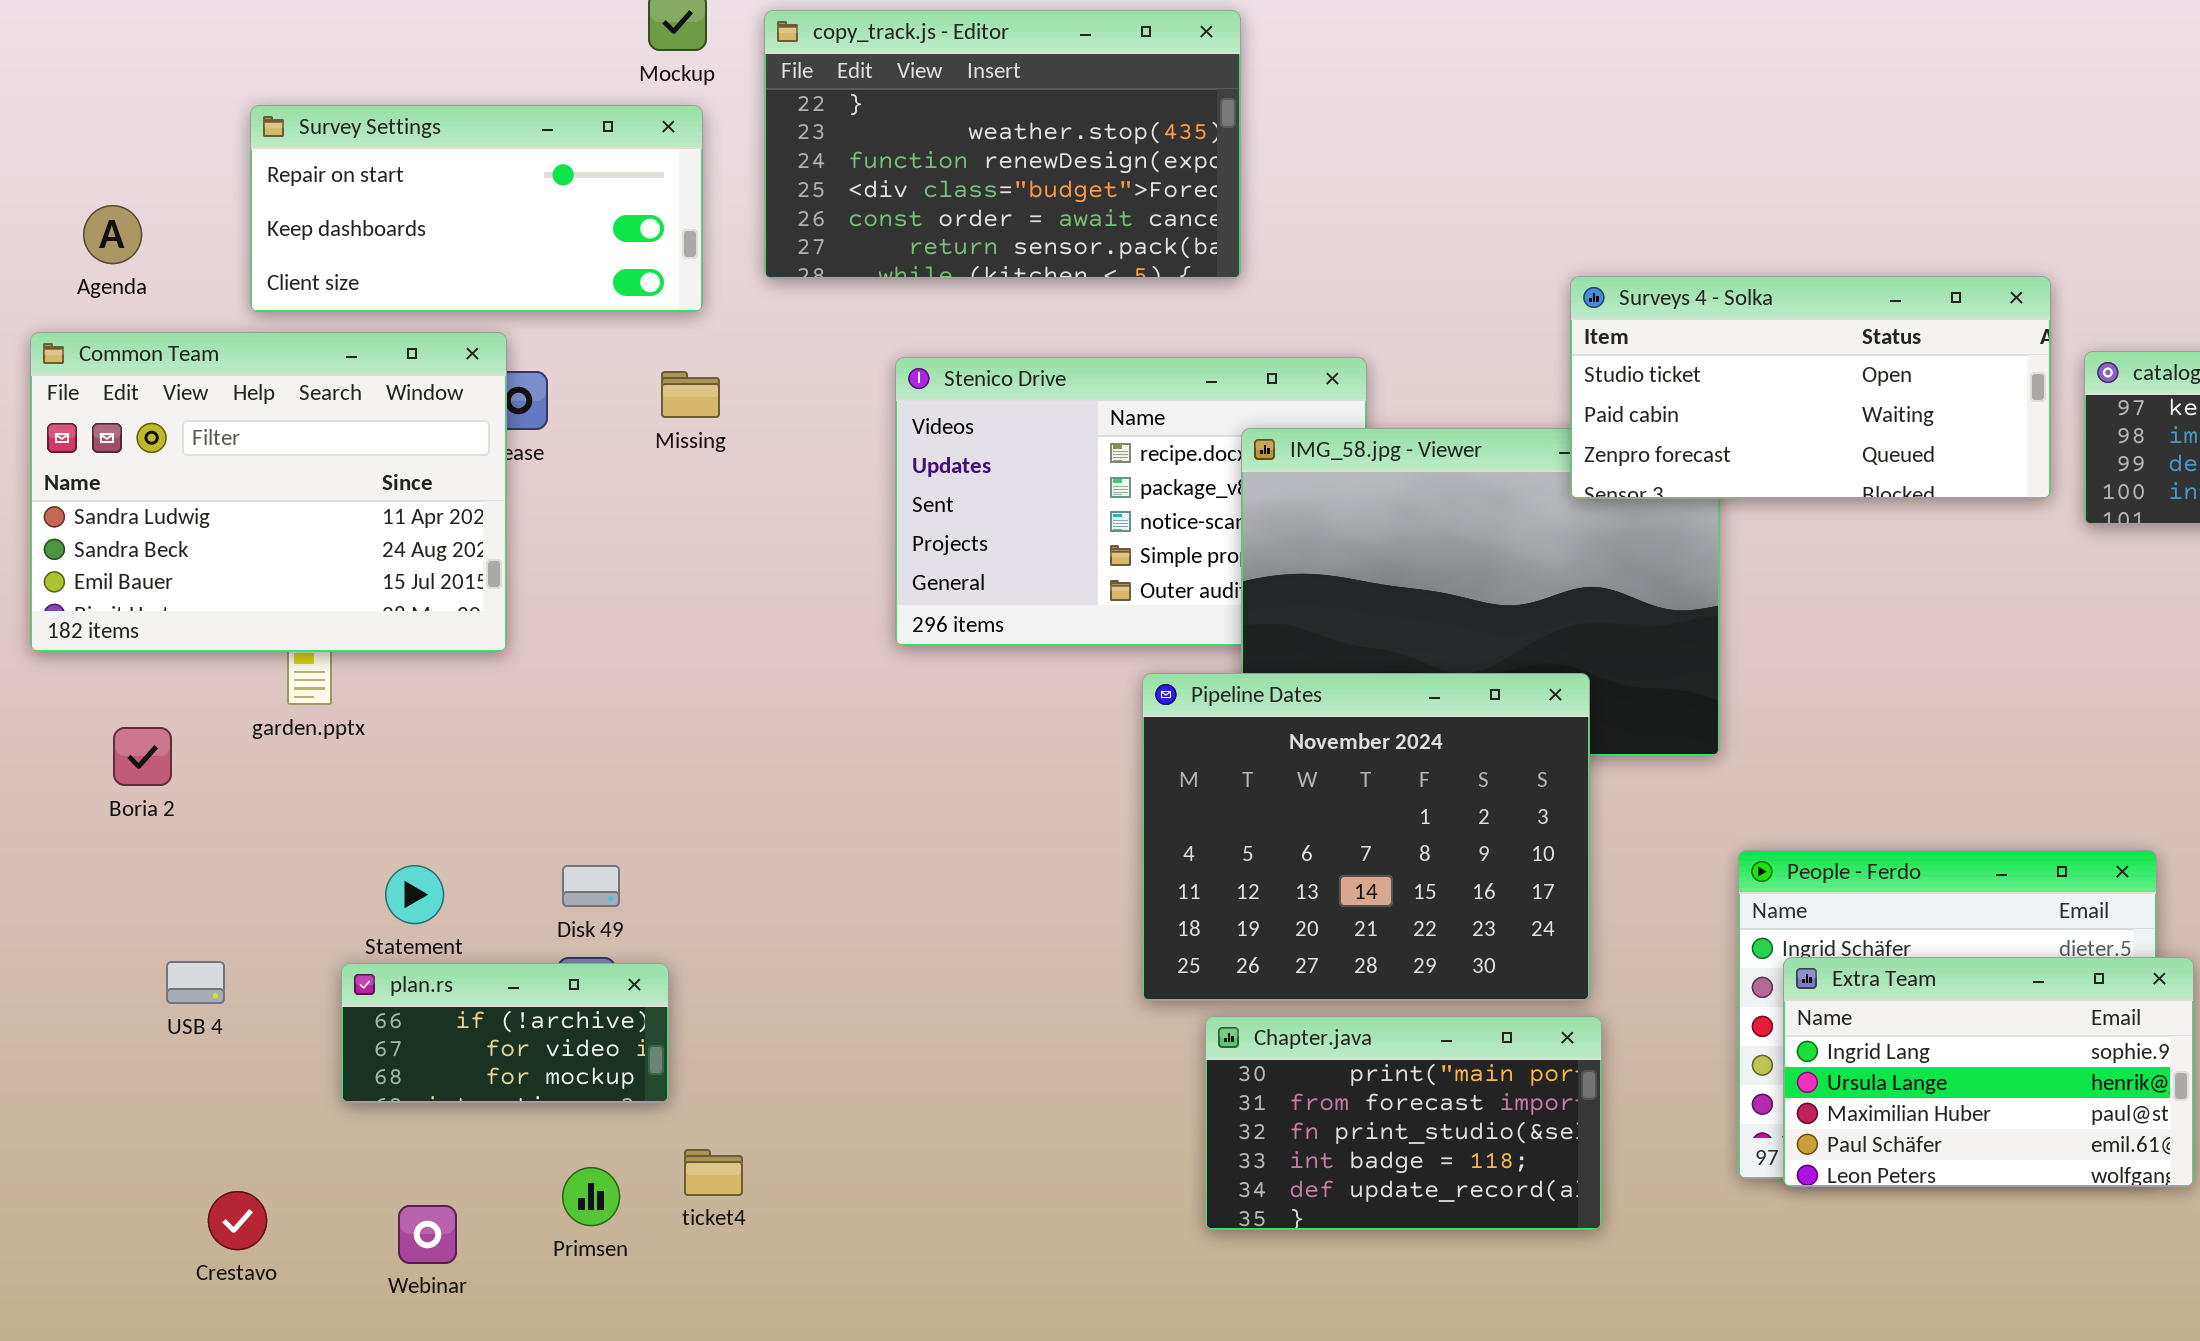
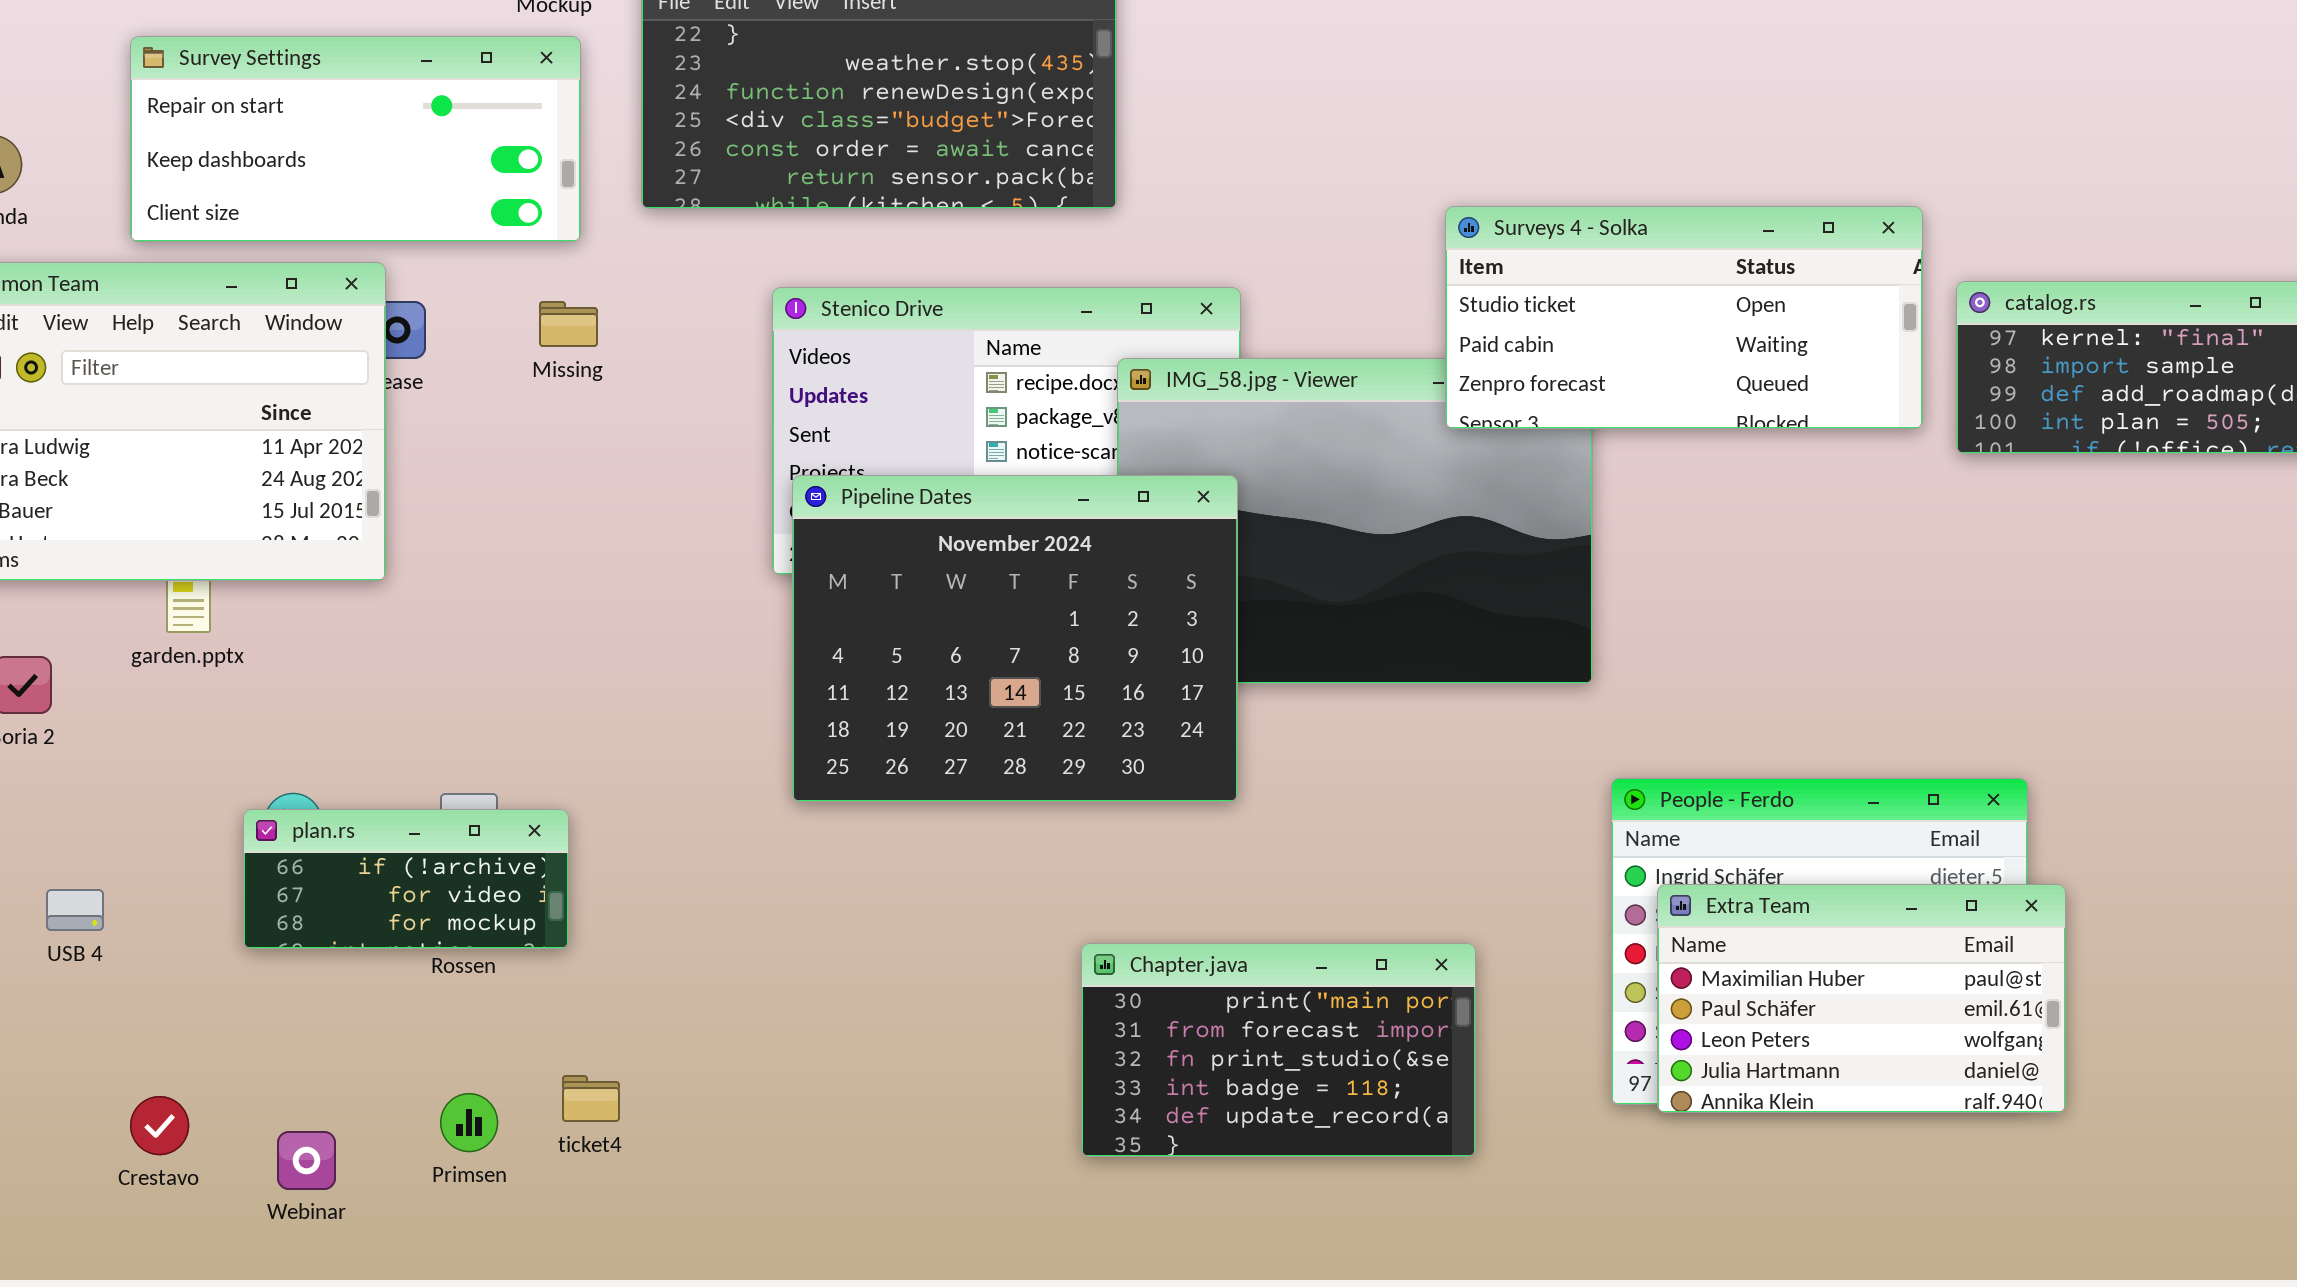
Pipeline Dates: [1142,673,1590,1001] -> [792,475,1238,802], moved
Extra Team: [1783,957,2194,1187] -> [1657,884,2066,1113], scrolled down 2 rows
plan.rs: [341,963,669,1103] -> [243,809,569,949], moved
Crestavo: [208,1191,267,1250] -> [130,1096,189,1155], moved

